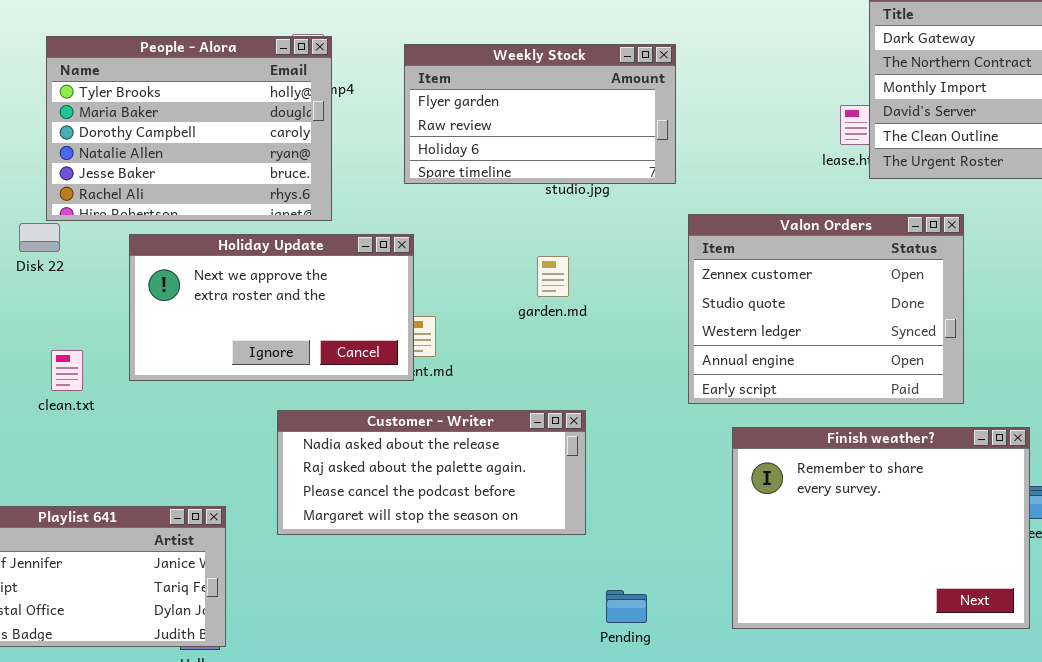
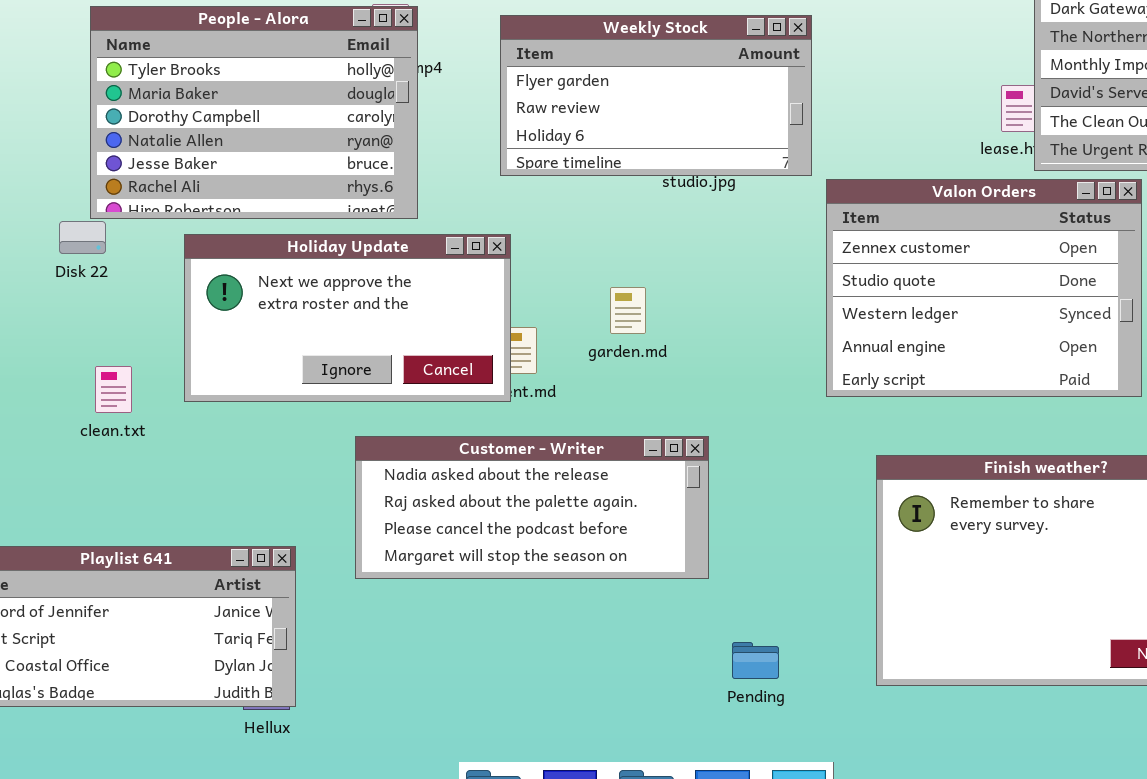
Valon Orders: [688,214,964,404] -> [826,179,1142,397], moved
garden.md: [537,256,569,297] -> [610,287,646,334], moved

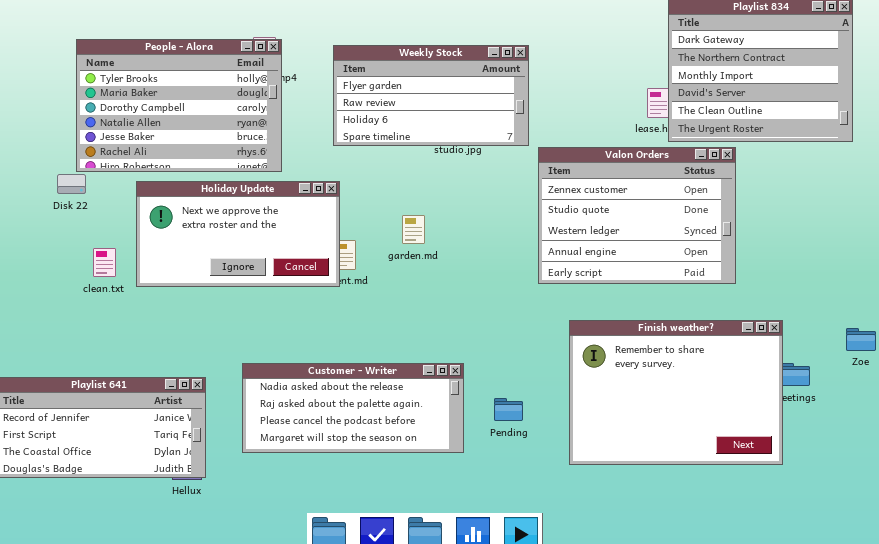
clean.txt: [95,366,132,413] -> [93,248,116,277], moved
Customer - Writer: [355,436,709,579] -> [242,363,464,453], moved
Pending: [732,642,779,679] -> [494,398,523,421], moved

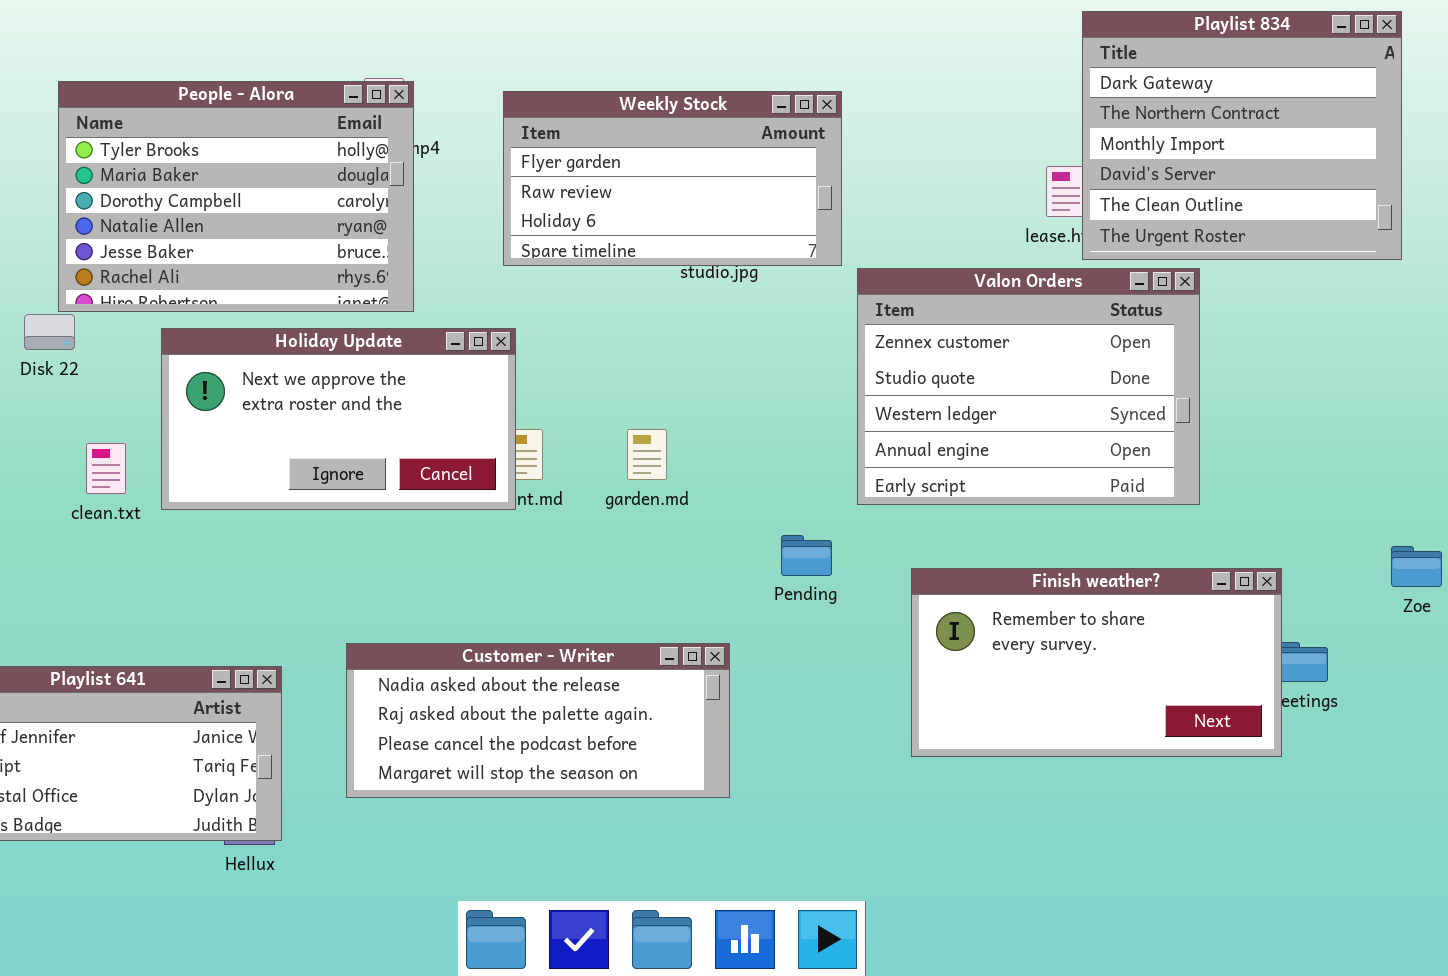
garden.md: [402,215,425,244] -> [627,429,667,480], moved
Finish weather?: [569,320,783,465] -> [911,568,1282,757], resized
Zoe: [846,328,876,351] -> [1391,546,1442,587], moved
Pending: [494,398,523,421] -> [781,535,832,576], moved

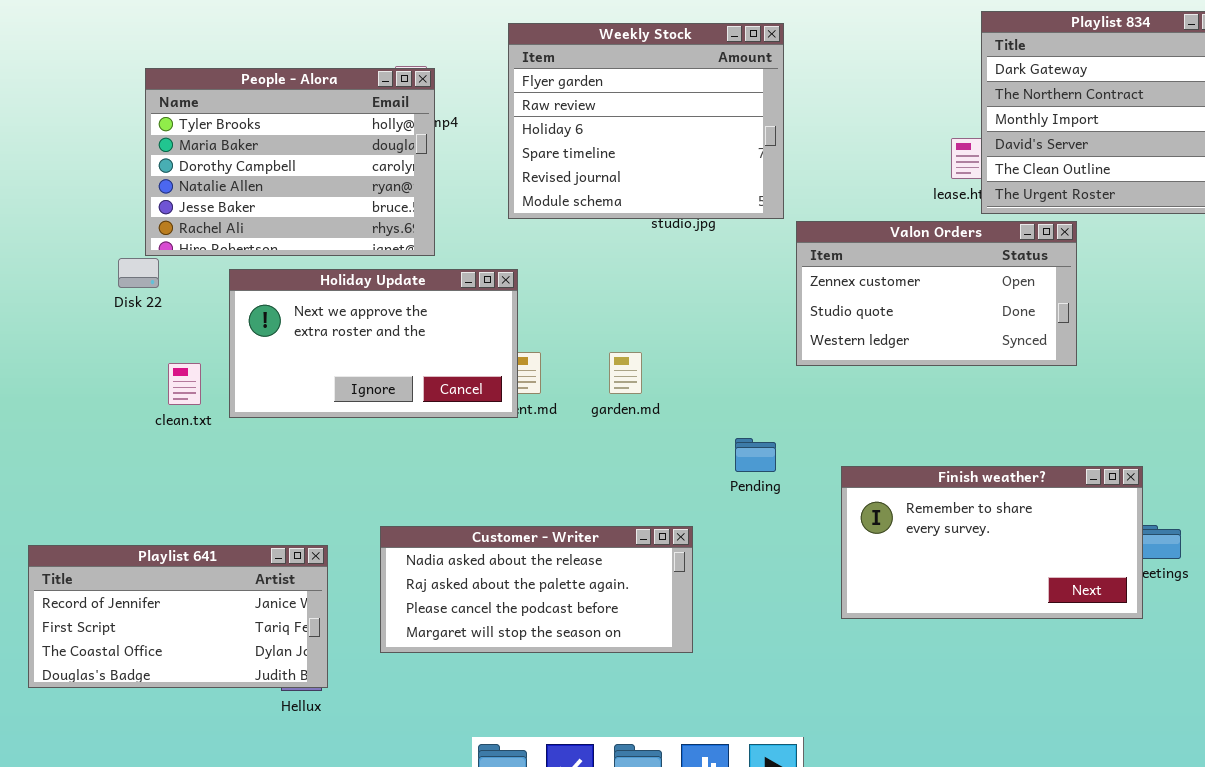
Weekly Stock: [503,91,842,266] -> [508,23,784,219], resized
Valon Orders: [857,268,1200,505] -> [796,221,1077,366], resized

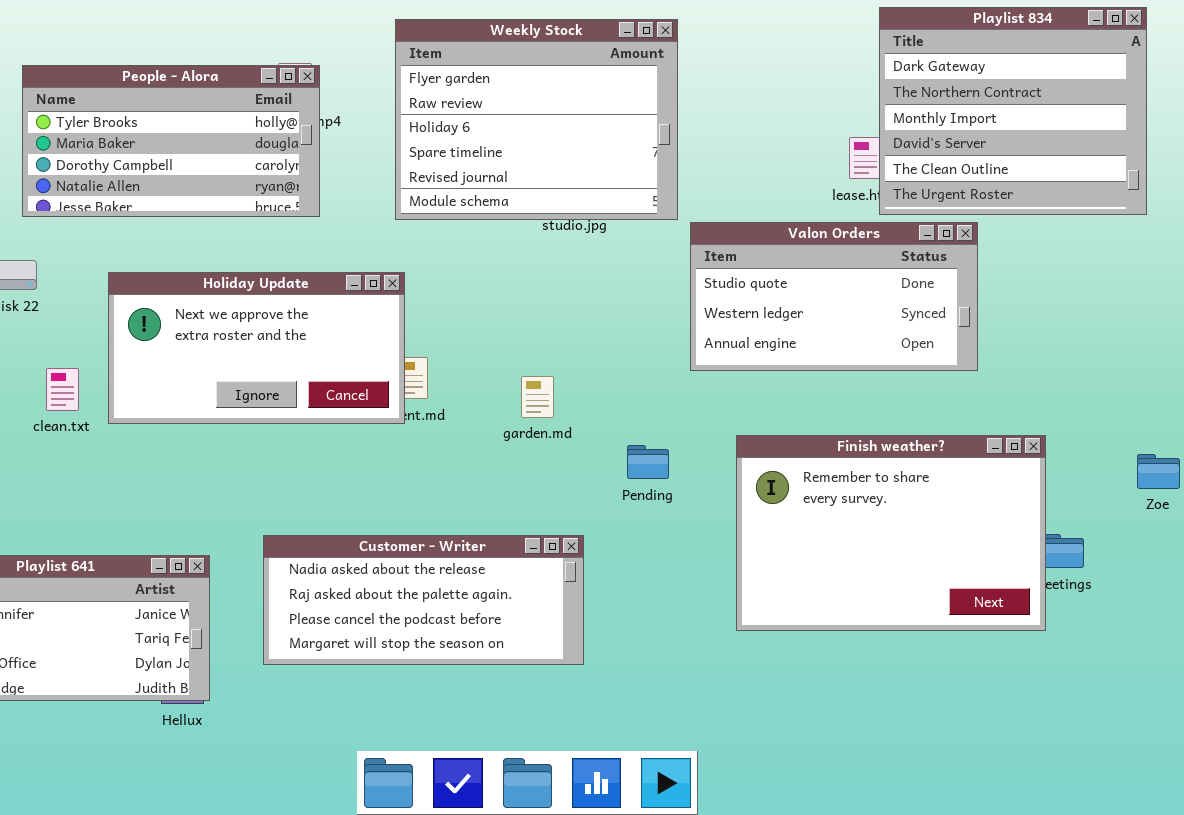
People - Alora: [145,68,435,256] -> [22,65,320,217], resized
Valon Orders: [796,221,1077,366] -> [690,222,978,371], scrolled down 1 row
garden.md: [609,352,642,394] -> [521,376,554,418], moved
Finish weather?: [841,466,1143,619] -> [736,435,1046,631], resized

